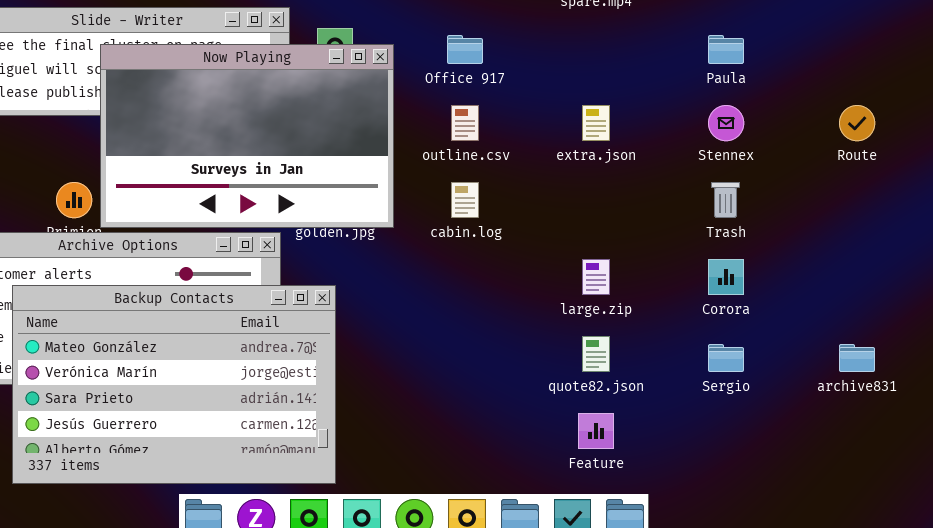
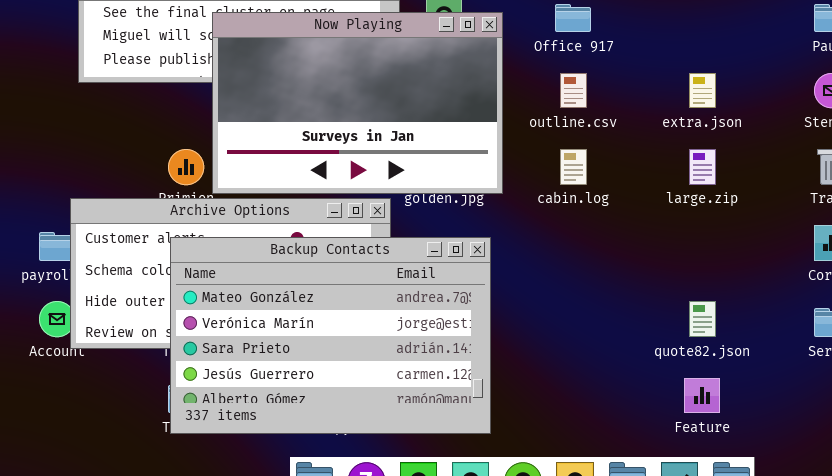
large.zip: [582,259,610,295] -> [689,149,716,185], moved
Backup Contacts: [12,285,336,484] -> [170,237,491,434], moved

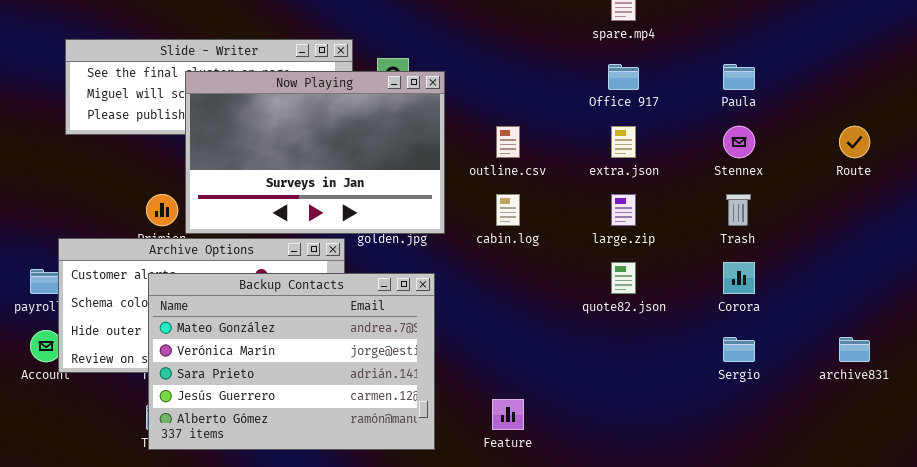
Office 917: [555,4,591,32] -> [608,64,639,90], moved
quote82.json: [689,301,716,337] -> [611,262,636,294], moved
Feature: [684,378,720,413] -> [492,399,524,430], moved

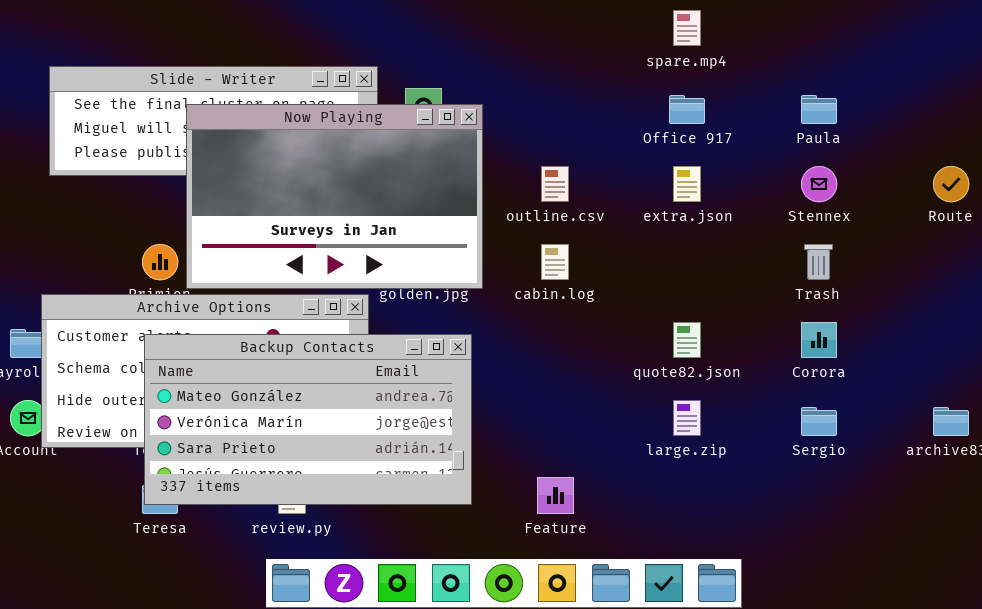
large.zip: [611,194,636,226] -> [673,400,701,436], moved
Backup Contacts: [148,273,435,450] -> [144,334,472,505], resized

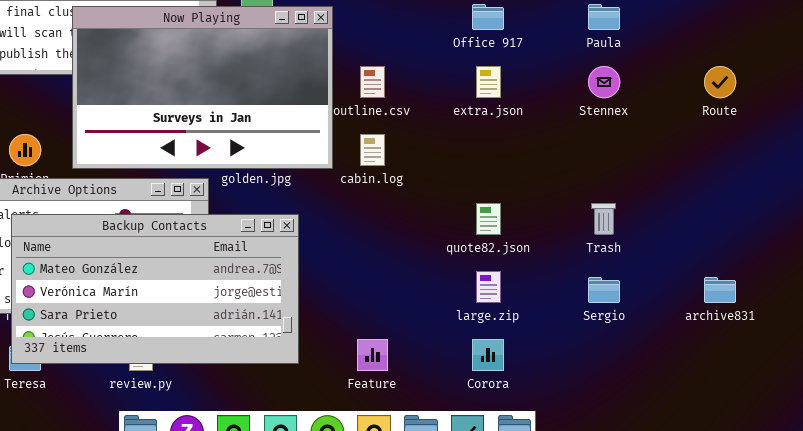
Now Playing: [186,104,483,289] -> [72,6,333,169], moved
Trash: [804,244,833,280] -> [591,203,616,235], moved
Corora: [801,322,837,358] -> [472,339,504,371], moved

